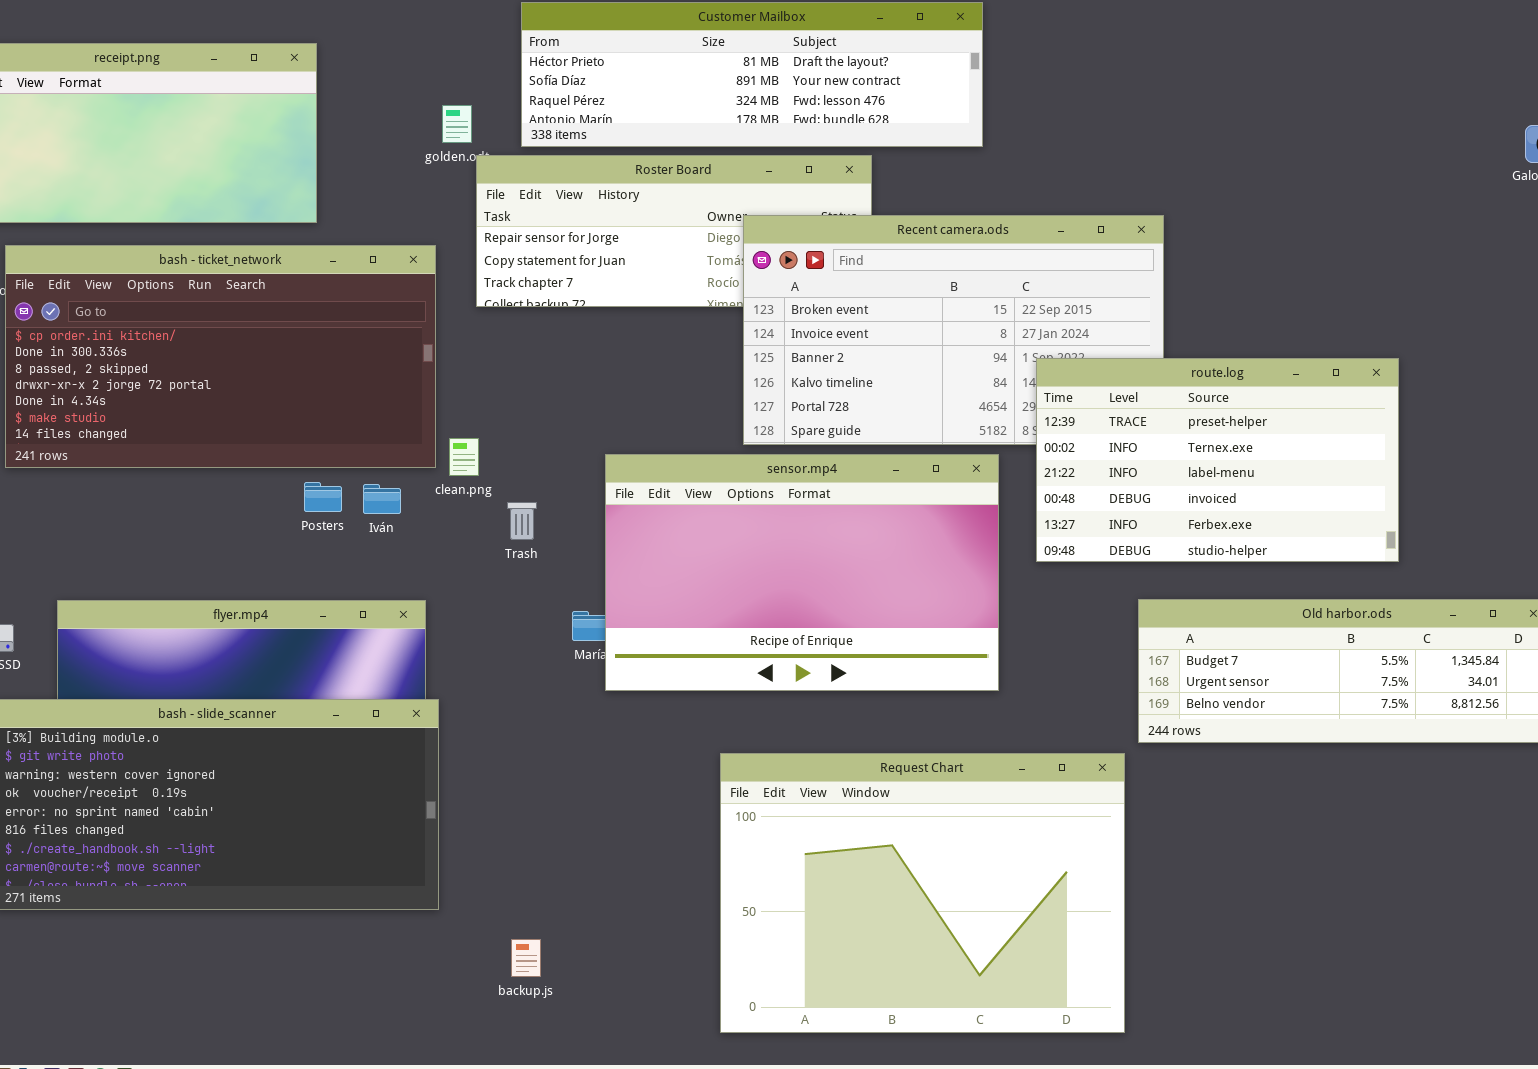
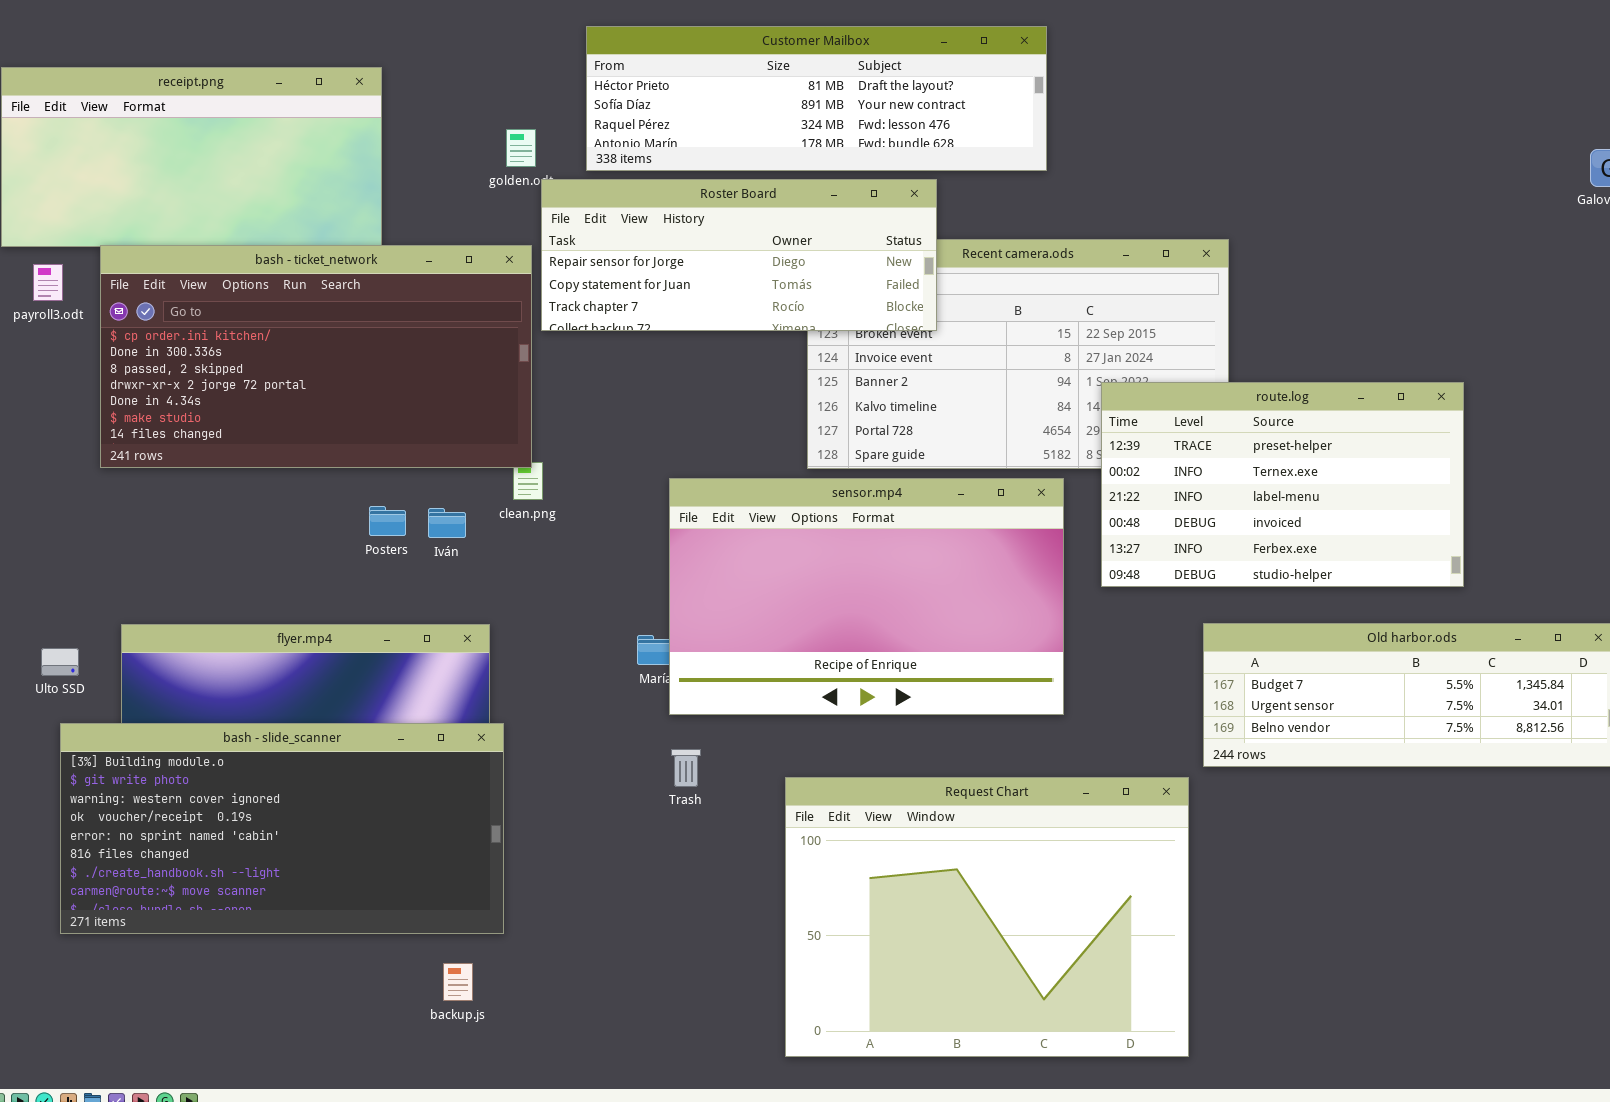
Roster Board: [476,155,872,307] -> [541,179,937,331], raised
bash - ticket_network: [5,245,436,468] -> [100,245,532,468], moved
Trash: [507,502,537,540] -> [671,749,701,787], moved
backup.js: [511,939,541,977] -> [443,963,473,1001], moved

